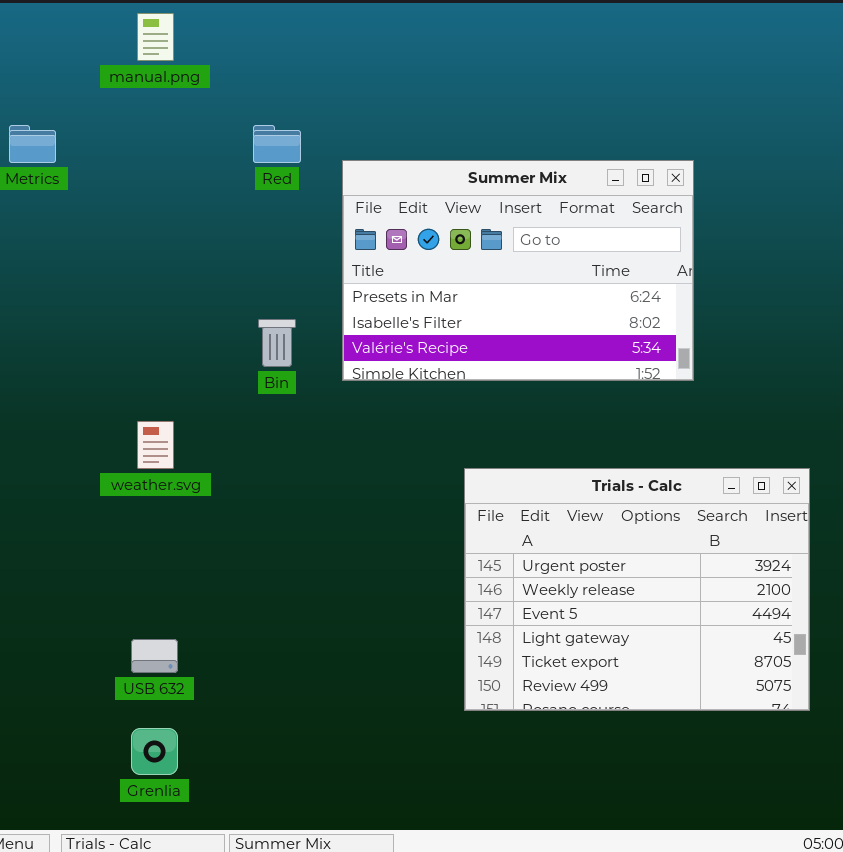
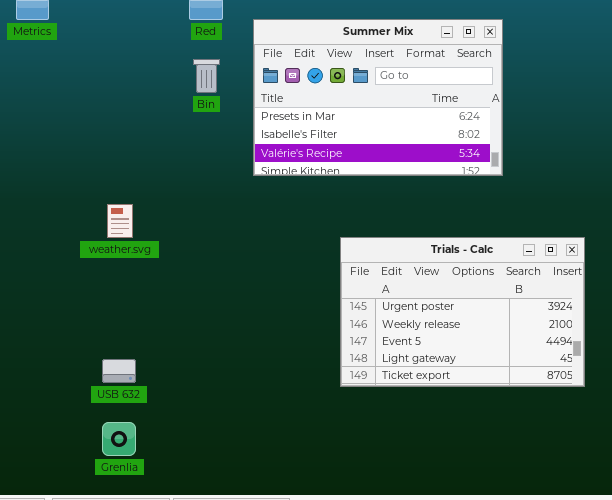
Bin: [258,319,296,367] -> [193,59,220,93], moved
Trials - Calc: [464,468,810,711] -> [340,237,585,387], resized

